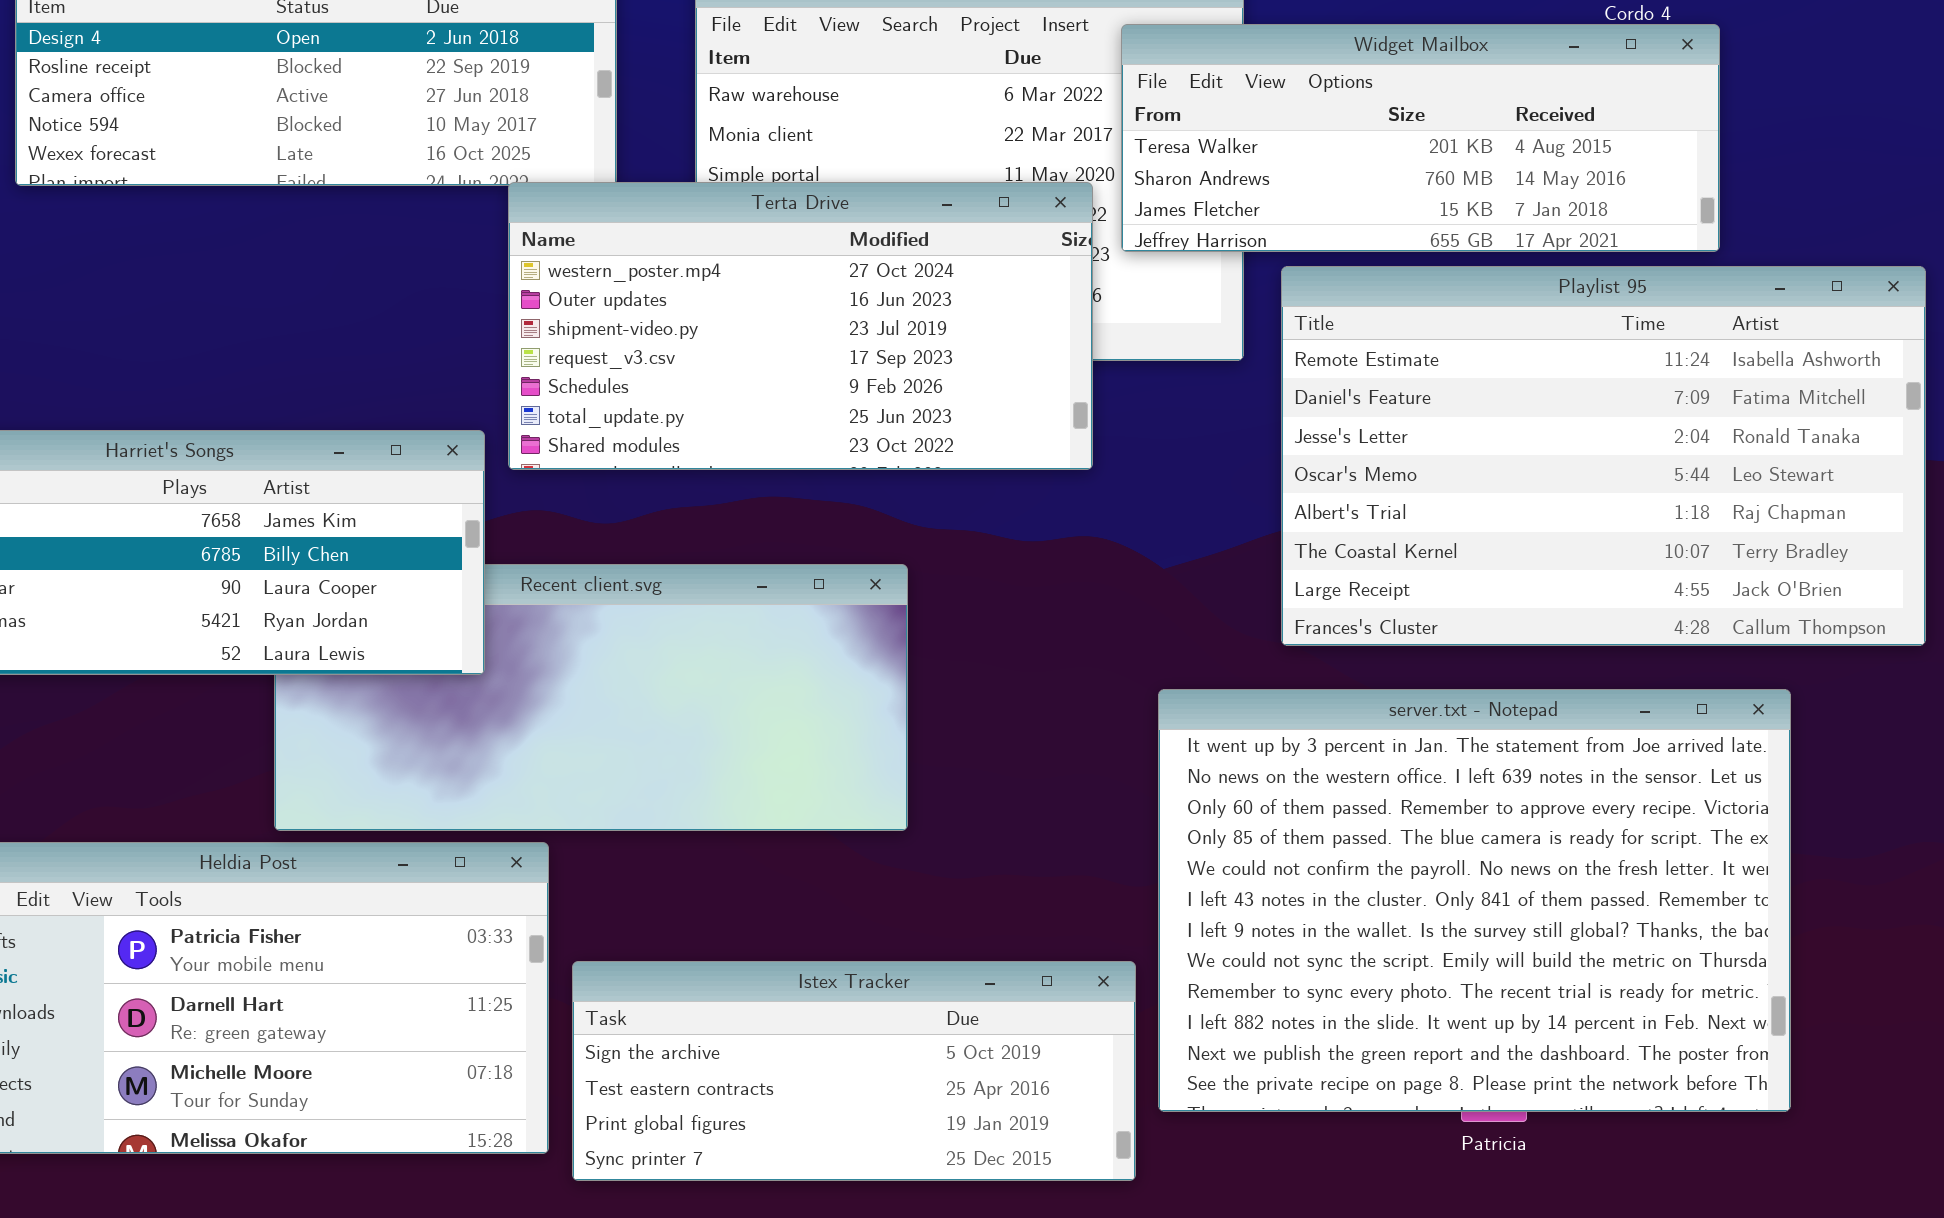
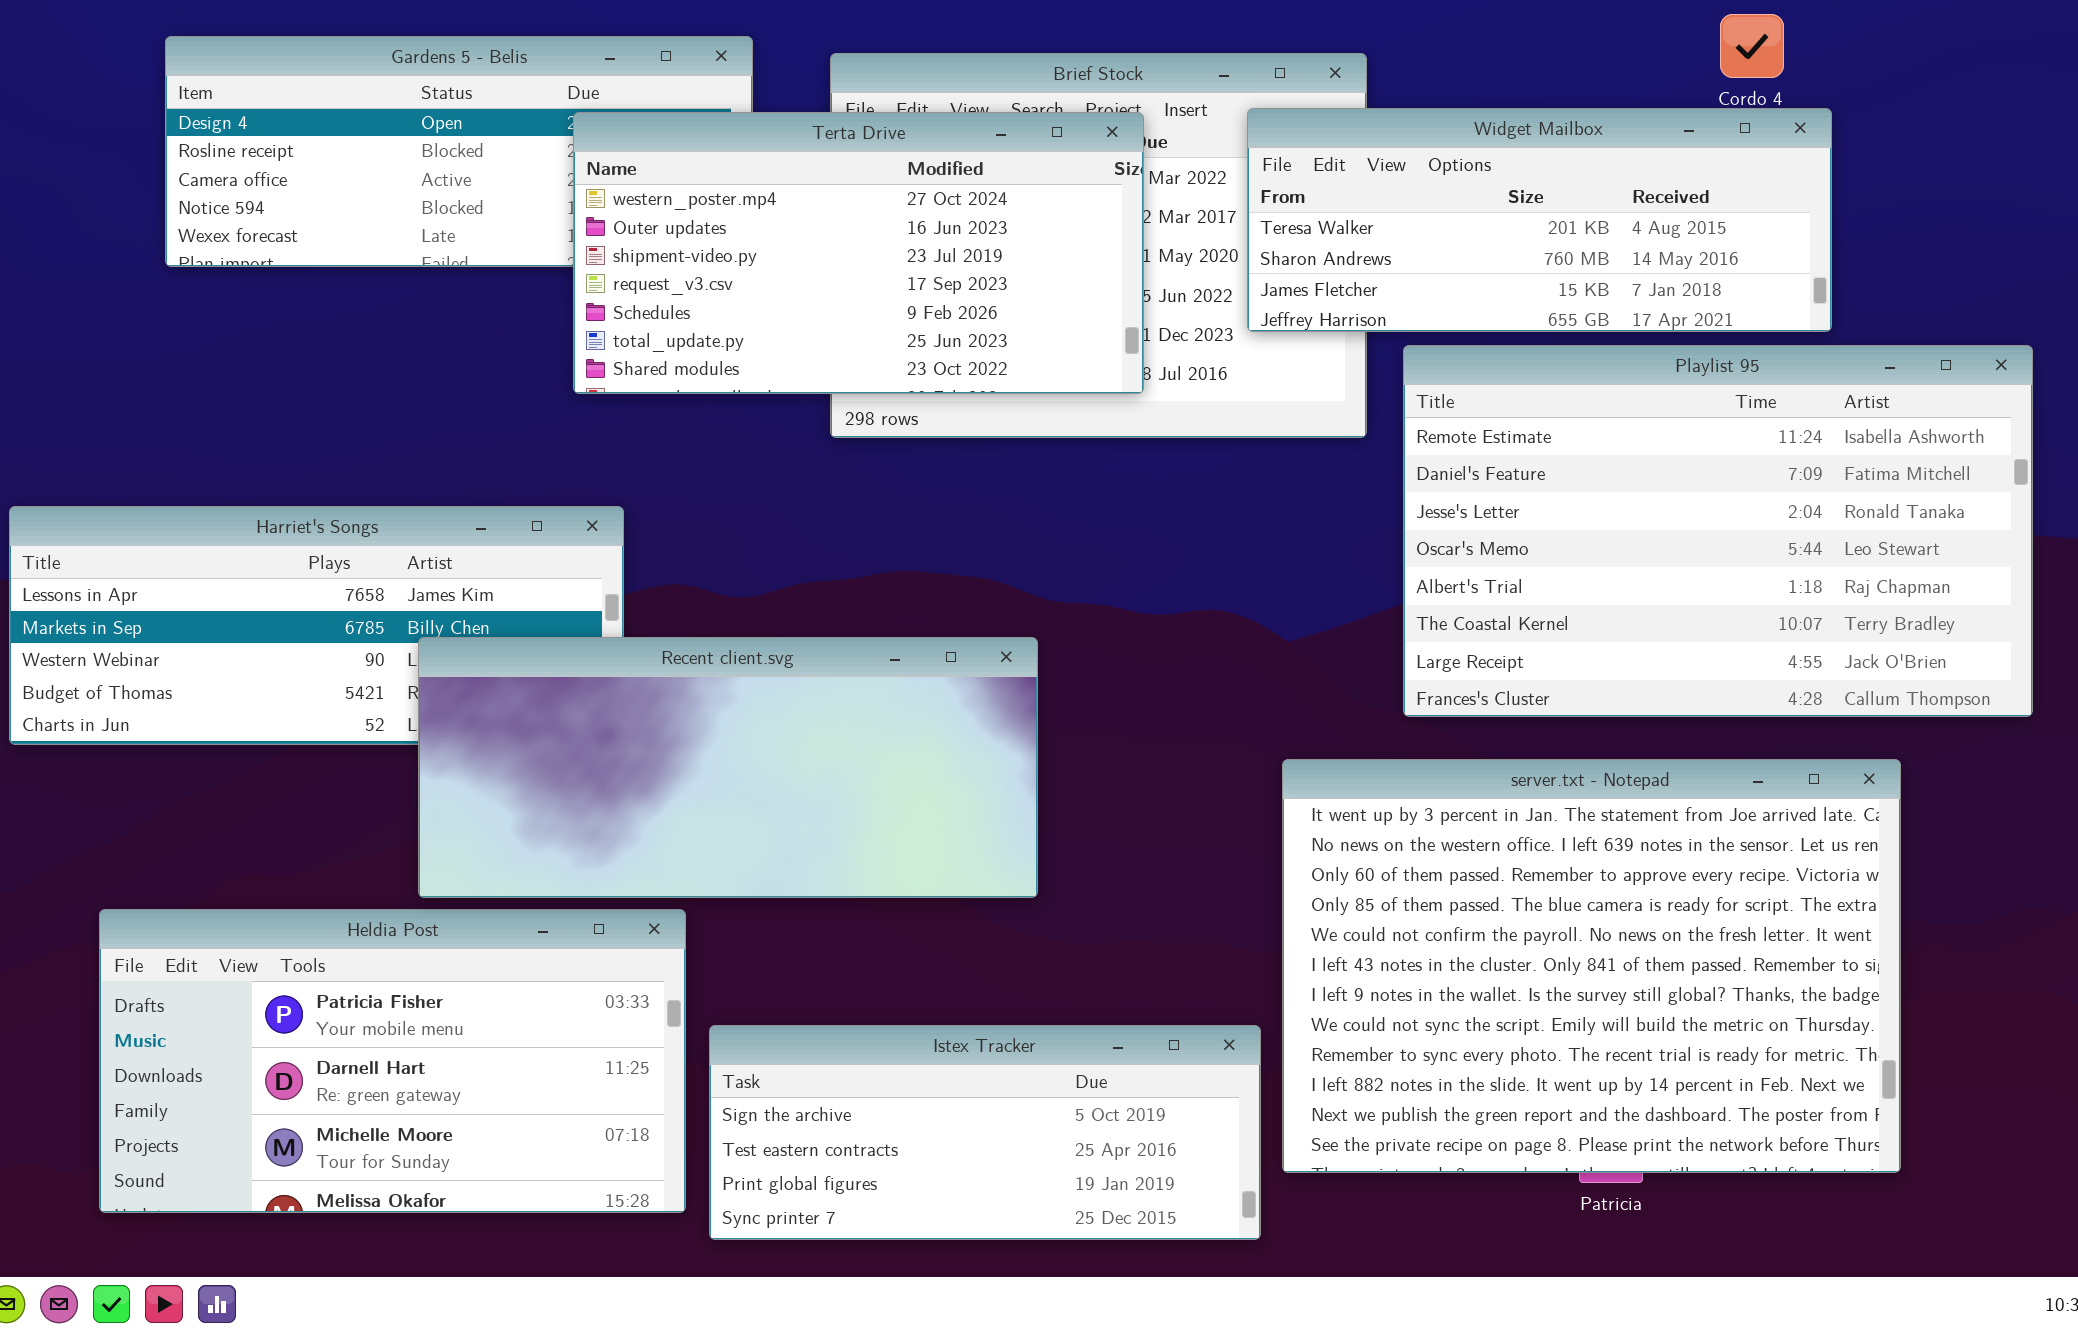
Terta Drive: [508,182,1093,470] -> [573,112,1144,394], moved
Recent client.svg: [274,564,908,831] -> [418,637,1038,898], raised

